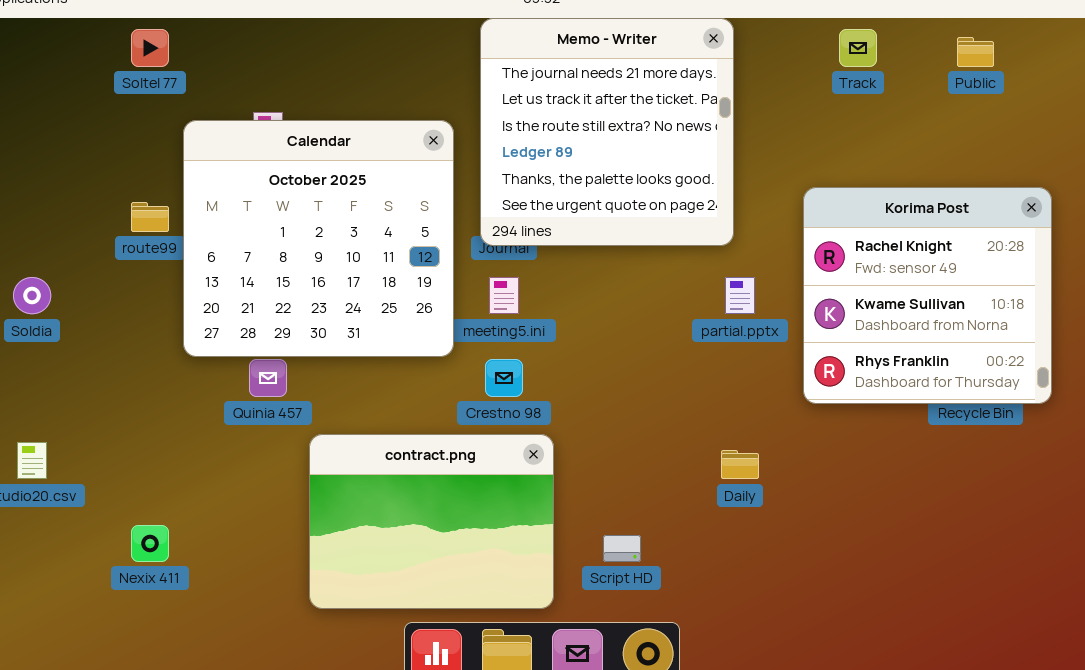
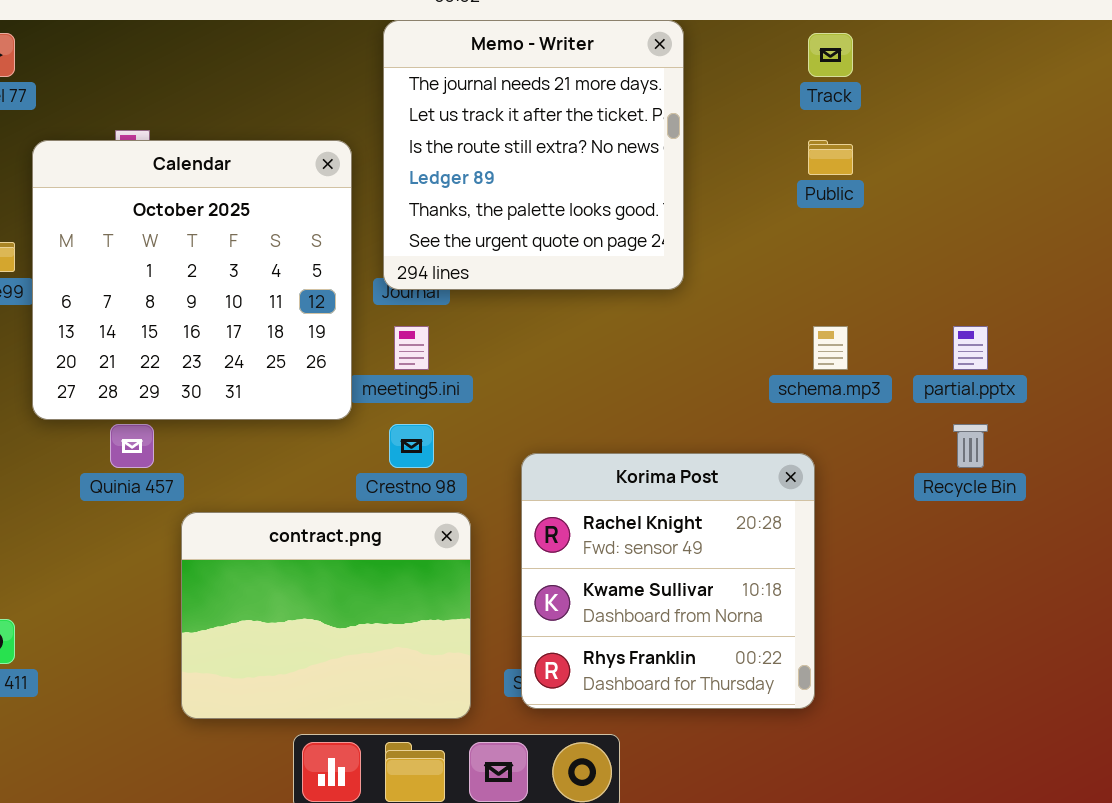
Public: [957,37,994,67] -> [808,140,853,175], moved
Korima Post: [803,187,1052,404] -> [521,453,815,709], moved
partial.pptx: [725,277,755,314] -> [953,326,988,370], moved

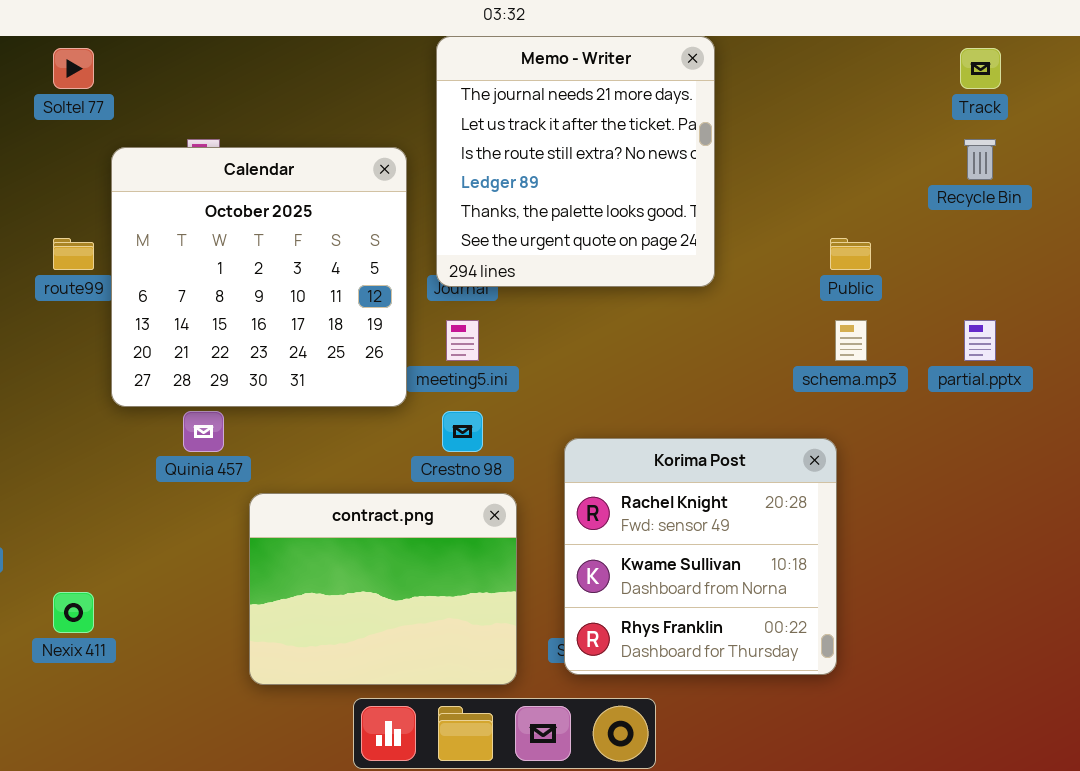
Track: [808,33,853,77] -> [960,48,1001,89], moved
Public: [808,140,853,175] -> [830,238,871,270], moved
Recycle Bin: [953,424,988,468] -> [964,139,996,180], moved

